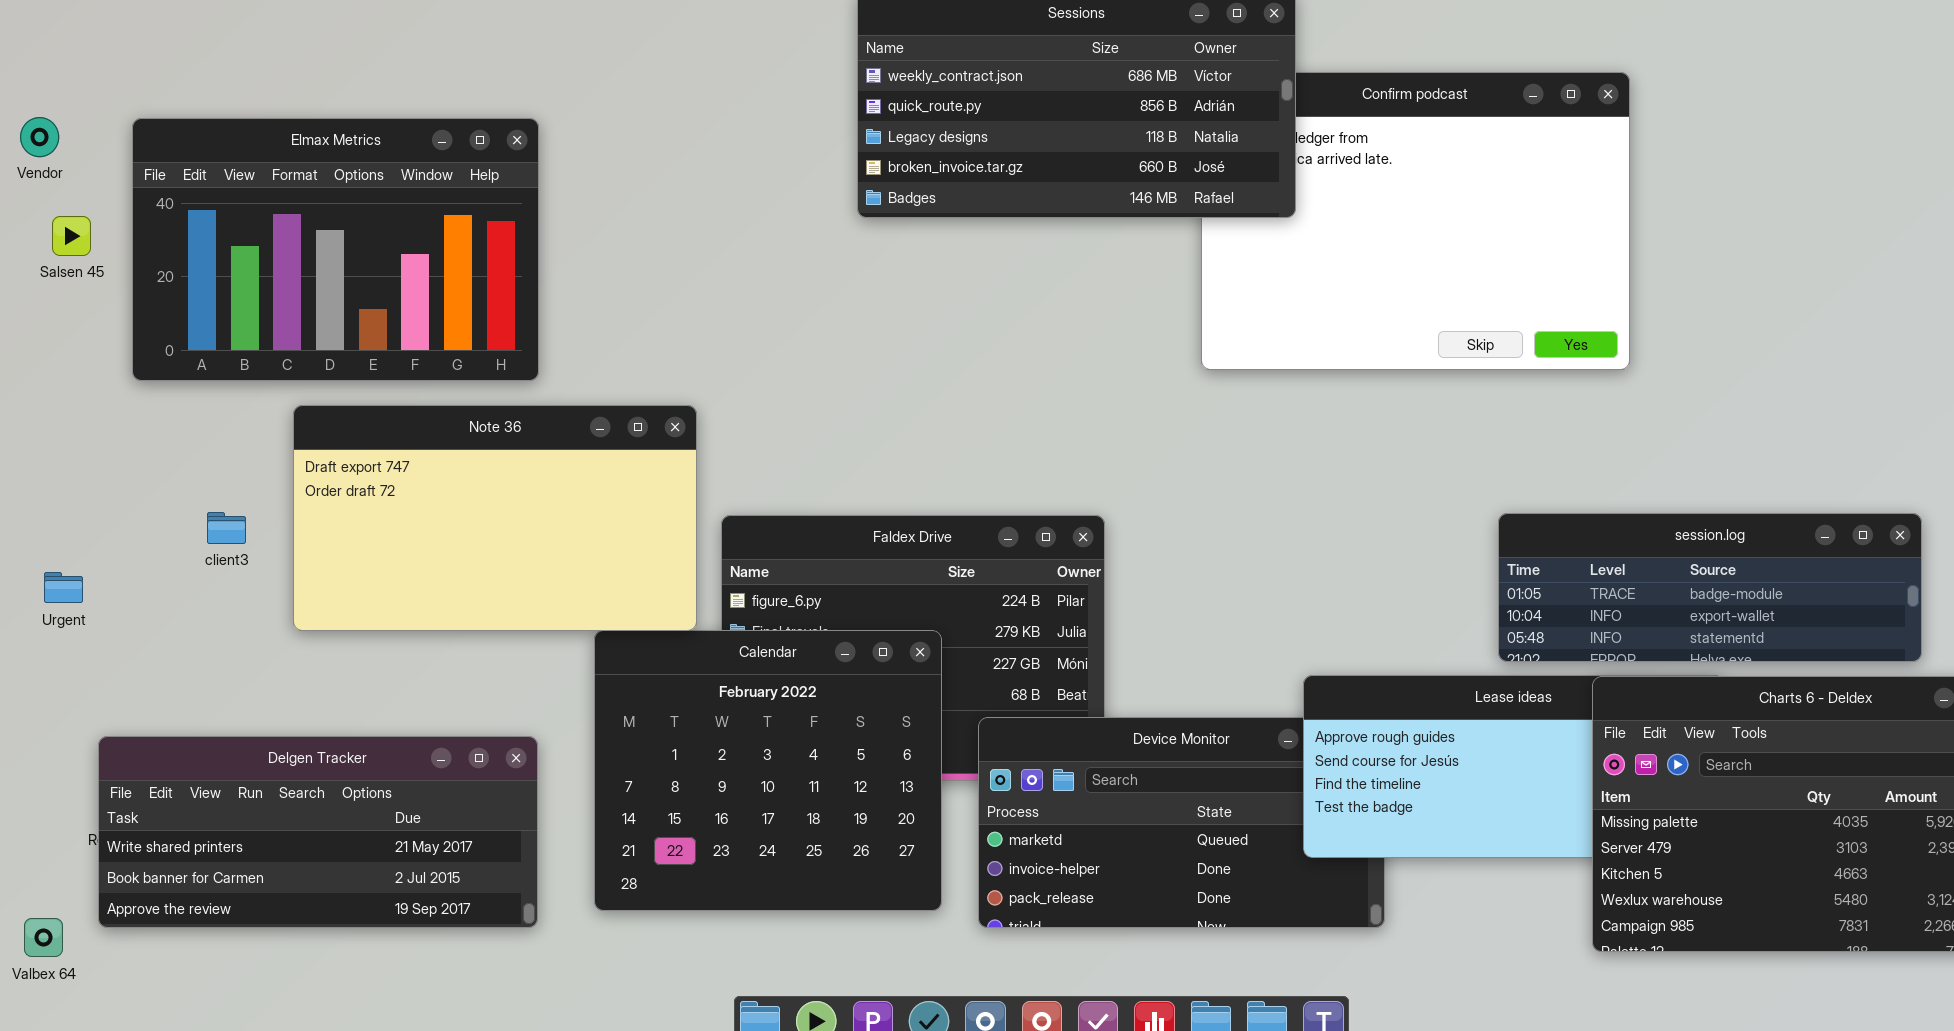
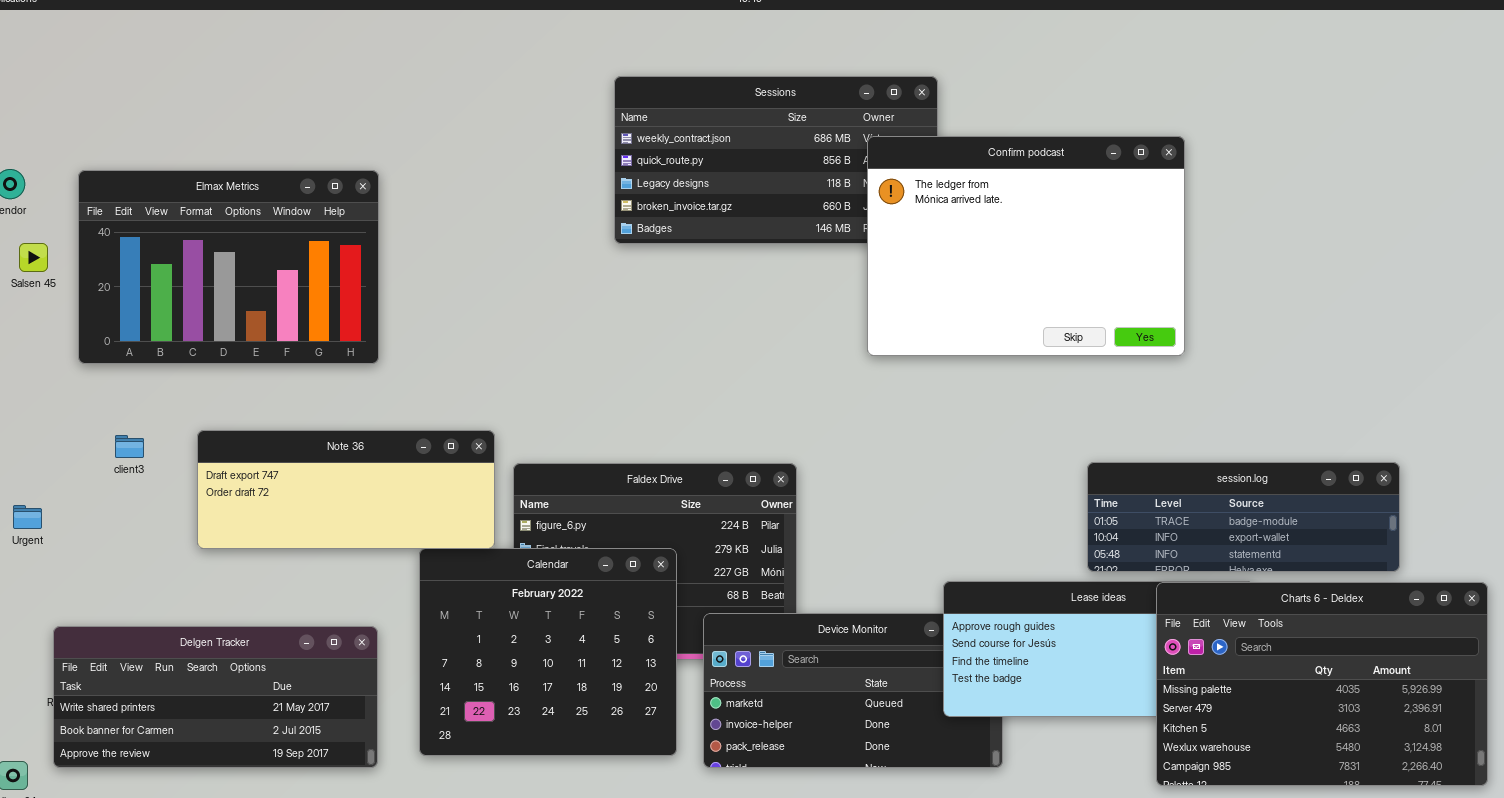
Confirm podcast: [1201,72,1630,370] -> [867,136,1185,356], raised
Note 36: [293,405,697,631] -> [197,430,495,549], resized
client3: [207,512,246,544] -> [115,435,144,458], moved

